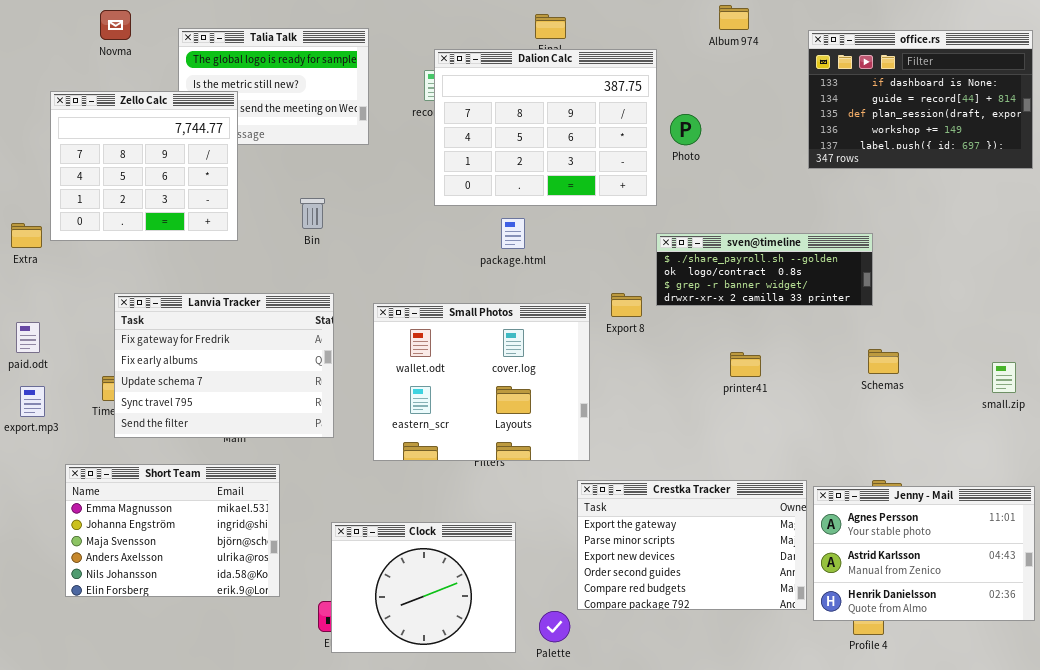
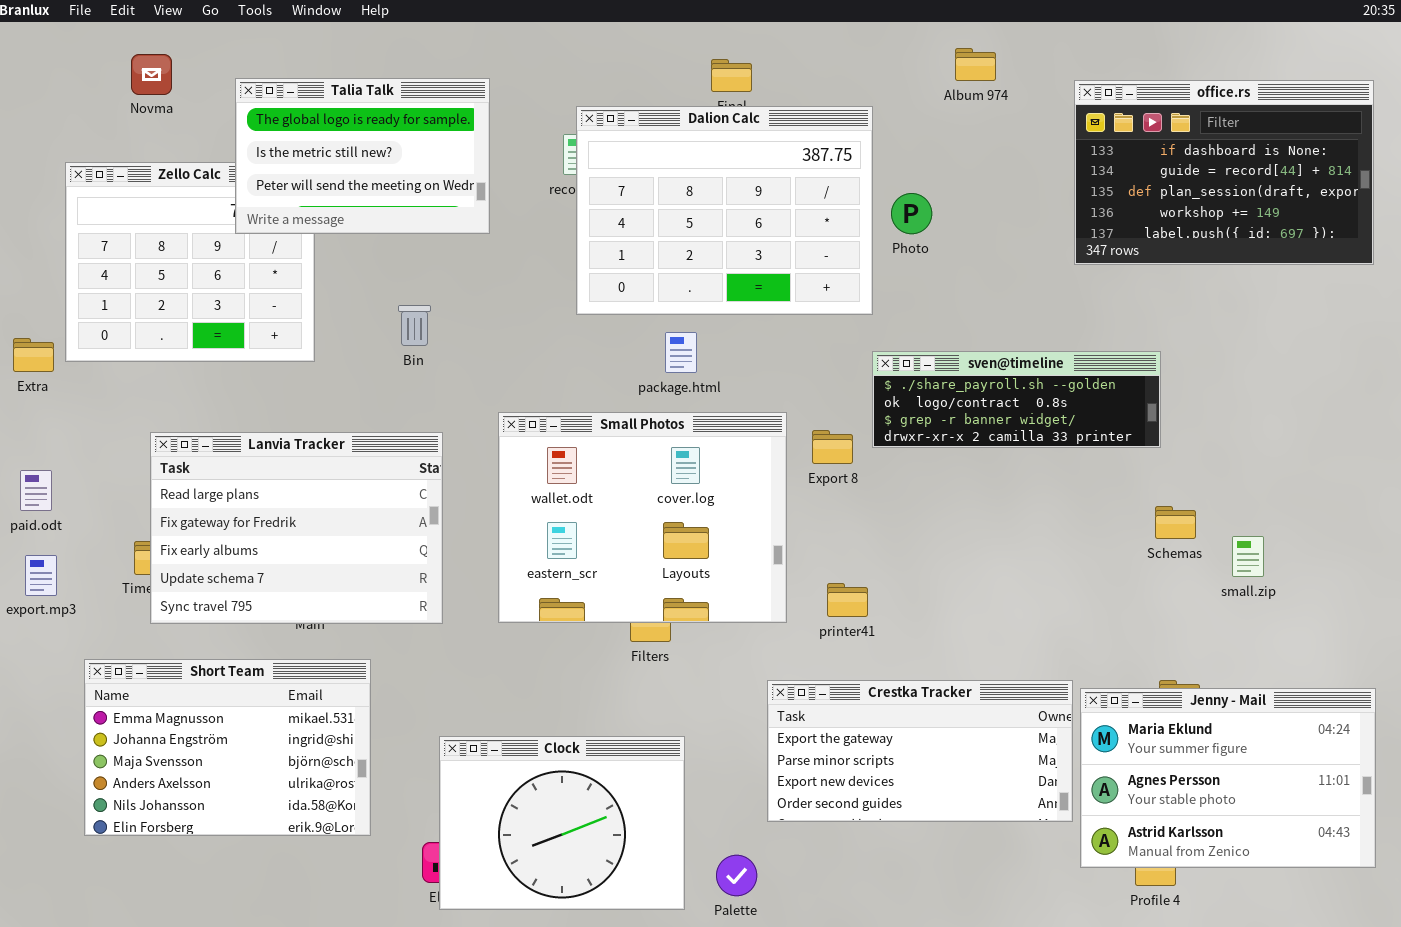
Talia Talk: [178,28,369,145] -> [235,78,490,234], raised
Lanvia Tracker: [114,293,334,438] -> [150,432,443,624], scrolled up 1 row
Small Photos: [373,303,590,461] -> [498,412,787,623], moved
printer41: [730,352,761,377] -> [827,583,868,617], moved
small.zip: [992,362,1016,393] -> [1232,536,1264,577], moved
Crestka Tracker: [577,480,807,610] -> [767,680,1073,822], resized
Jenny - Mail: [813,486,1035,621] -> [1080,688,1376,868], scrolled up 1 row

